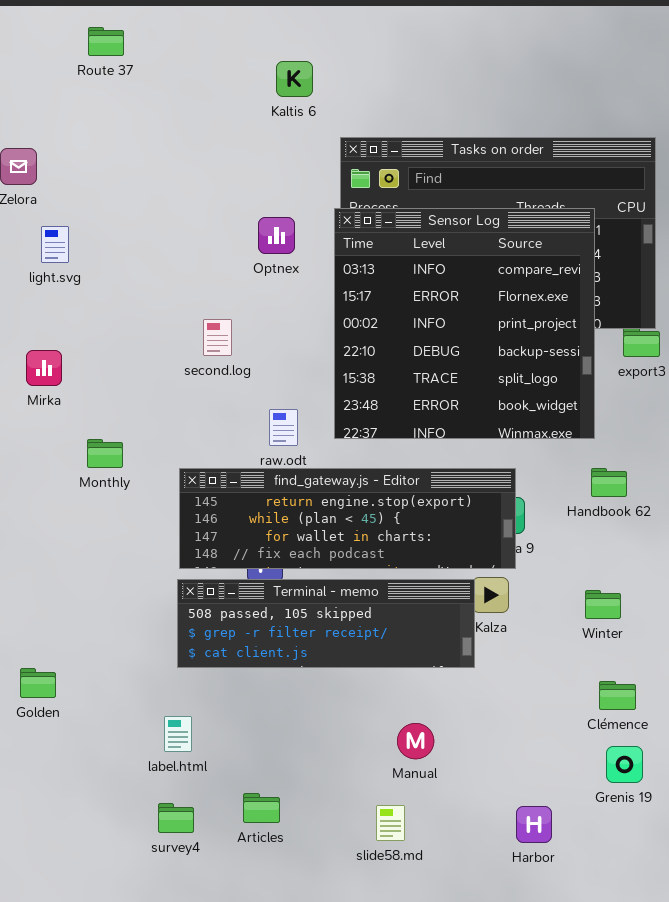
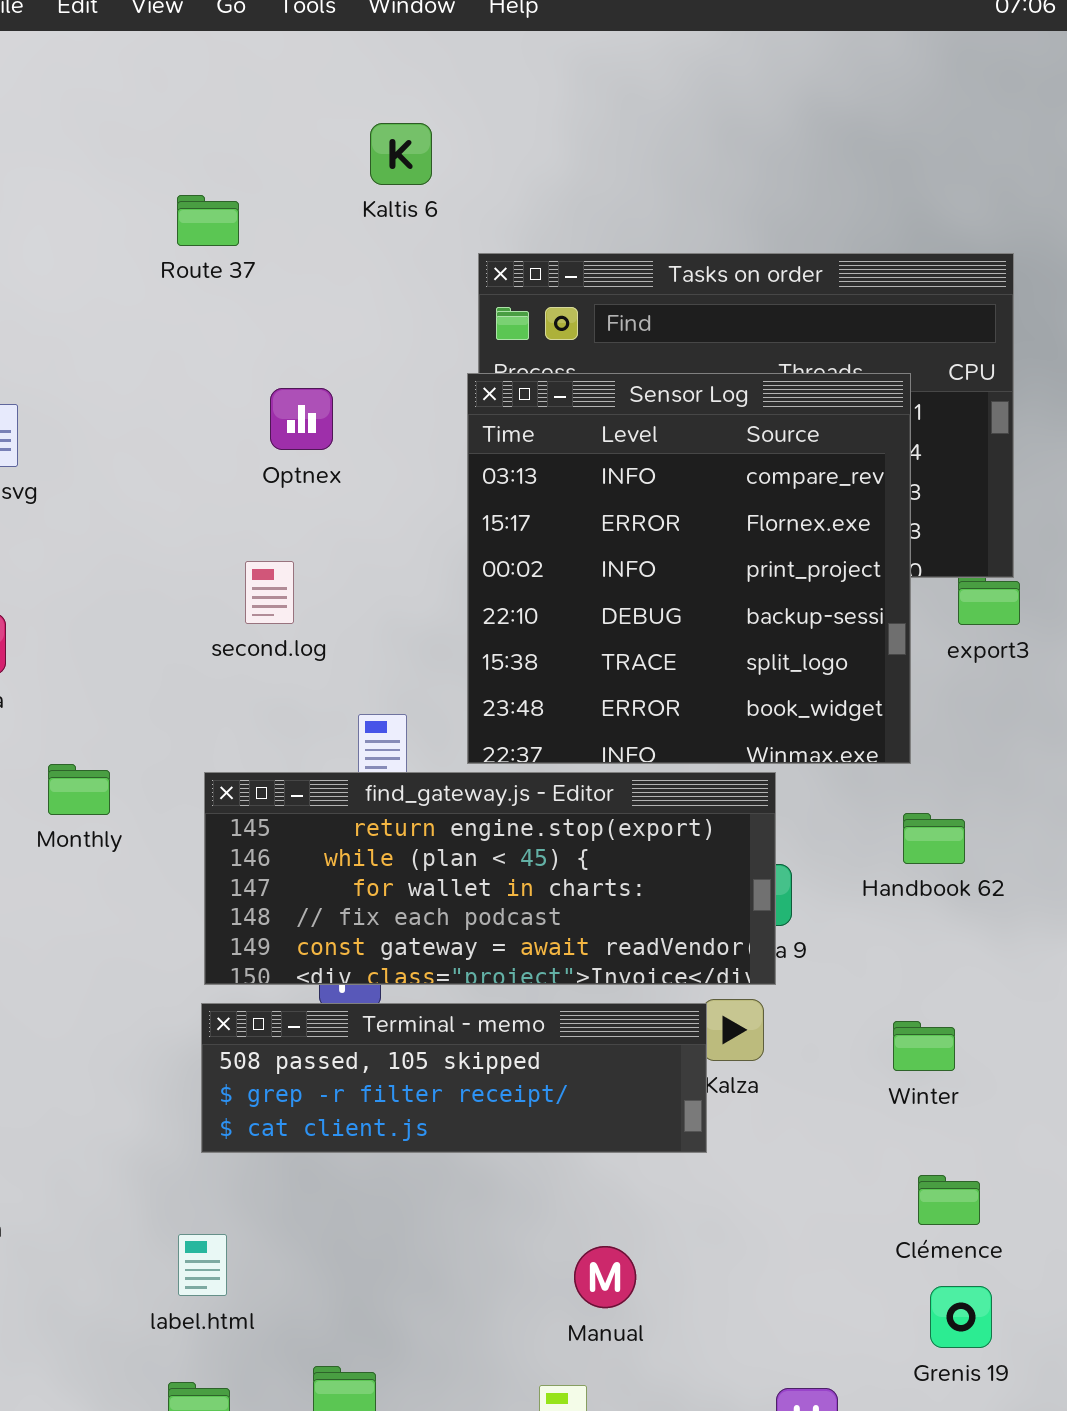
Route 37: [88,27,124,56] -> [177,195,239,246], moved
Optnex: [258,217,295,254] -> [270,388,333,450], moved
find_gateway.js - Editor: [179,468,516,569] -> [204,772,776,985], resized

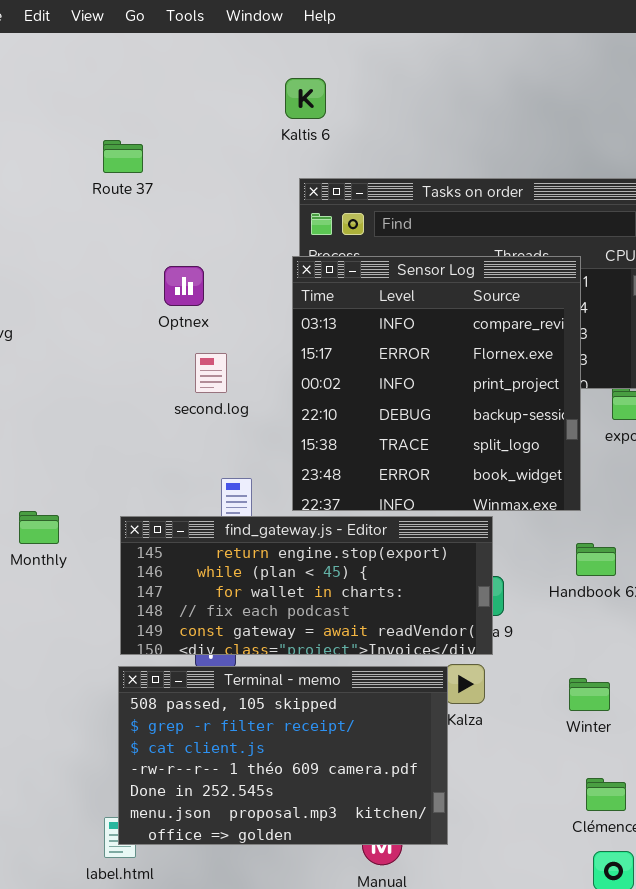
Kaltis 6: [370,123,432,185] -> [285,78,326,119], moved
second.log: [245,561,294,624] -> [195,353,227,393], moved
Terminal - memo: [201,1003,707,1153] -> [118,666,448,845], resized

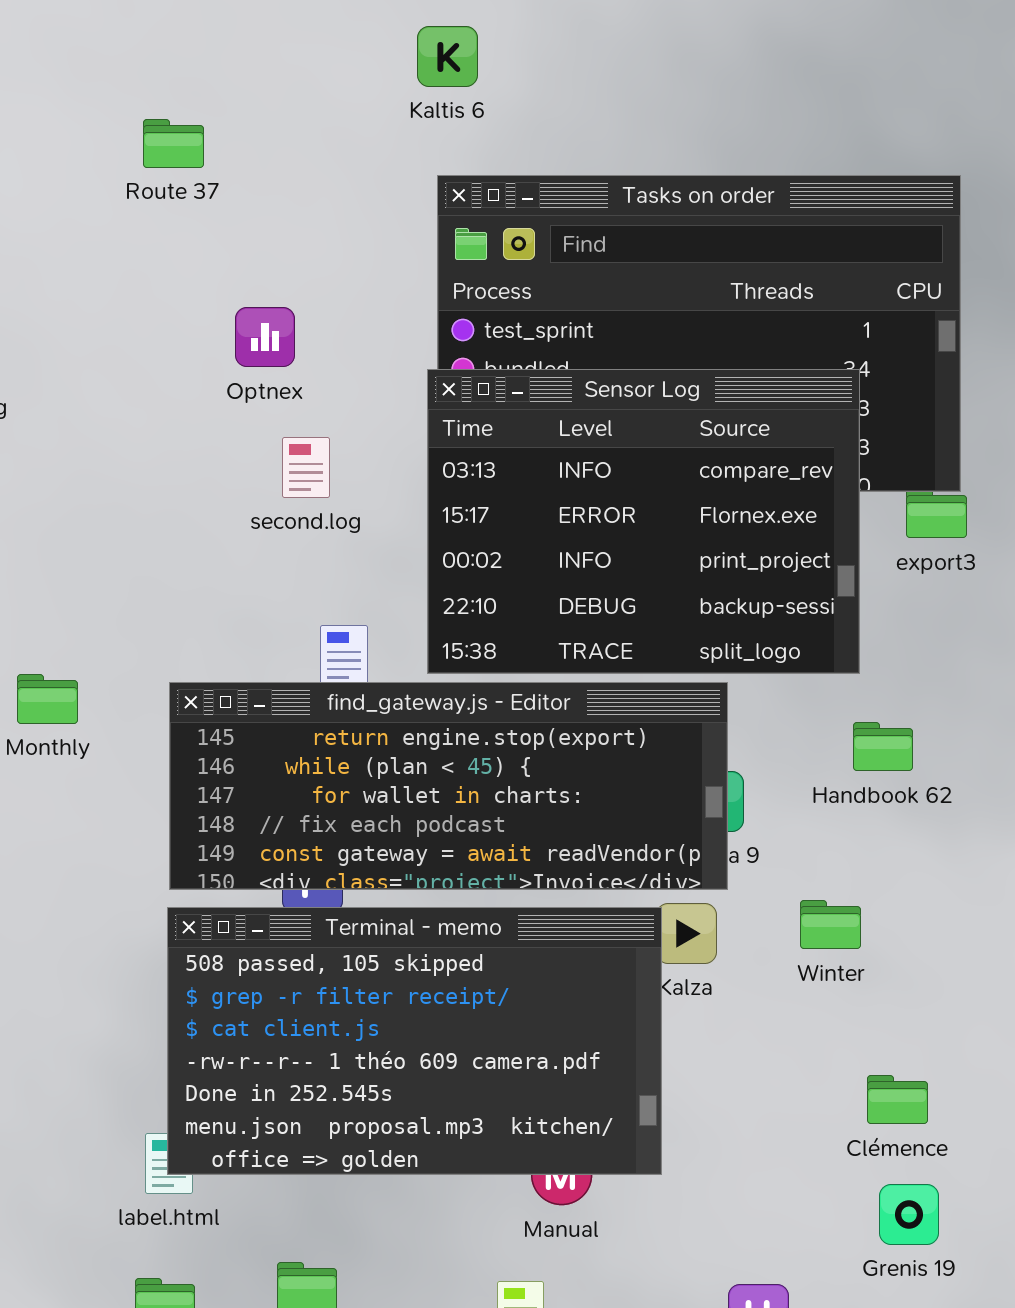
Sensor Log: [292,256,581,511] -> [427,369,860,674], resized
Winter: [569,678,610,711] -> [800,900,861,949], moved

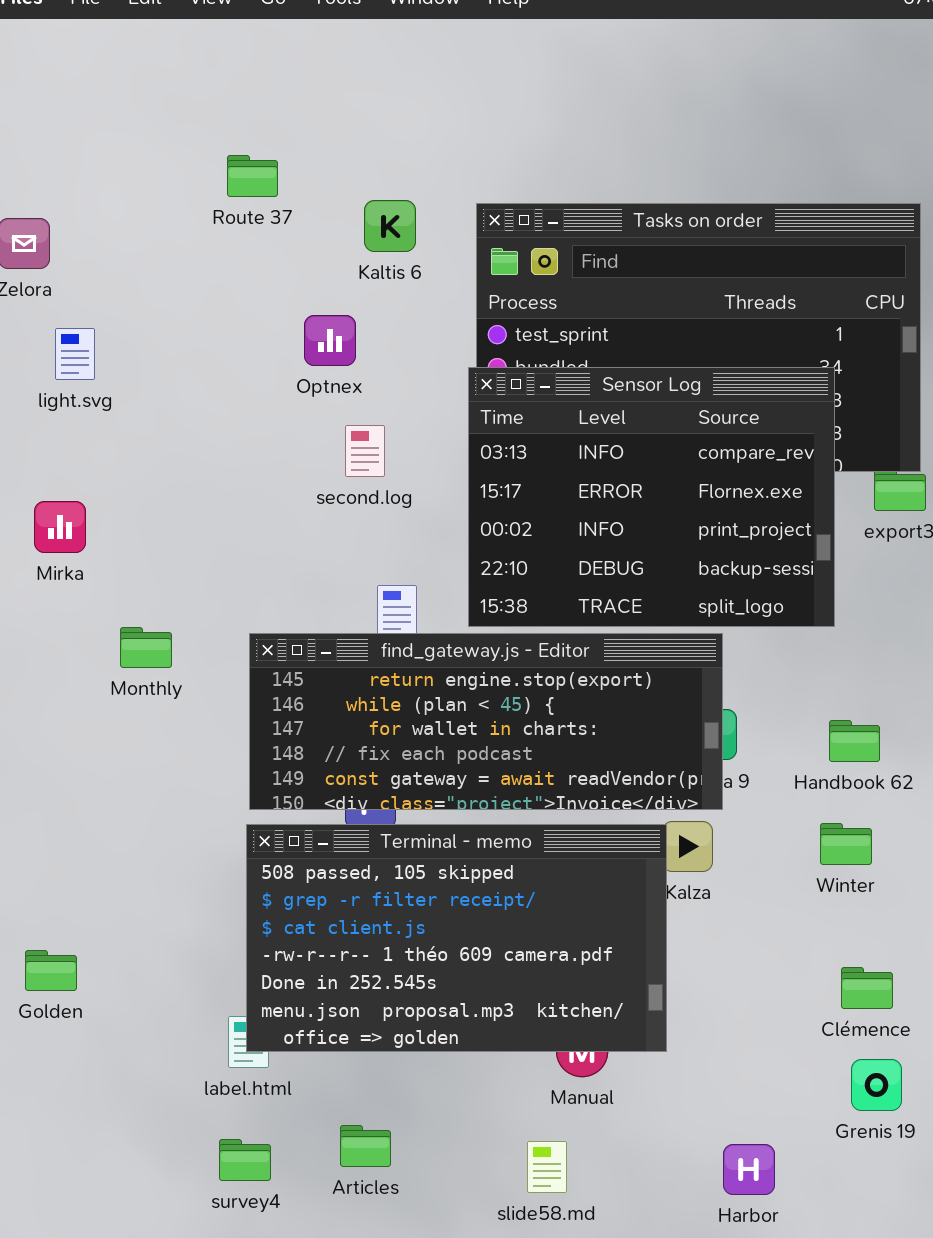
Kaltis 6: [417,26,478,87] -> [364,200,416,252], moved
Handbook 62: [853,722,913,771] -> [829,720,880,762], moved
Winter: [800,900,861,949] -> [820,823,872,865], moved

